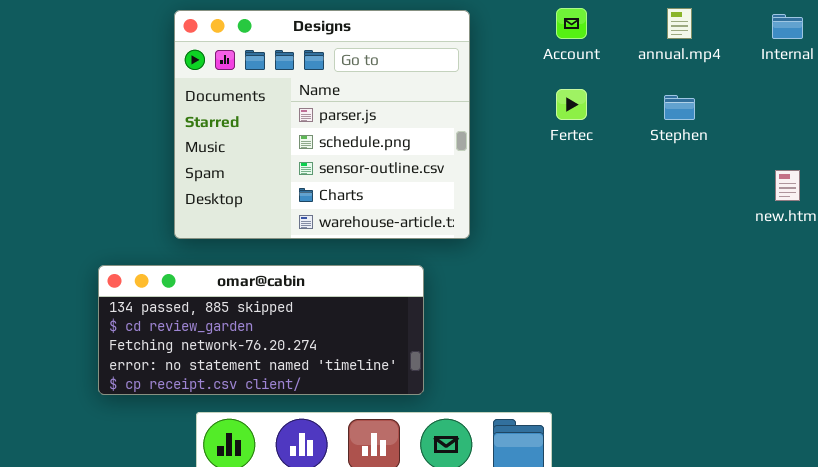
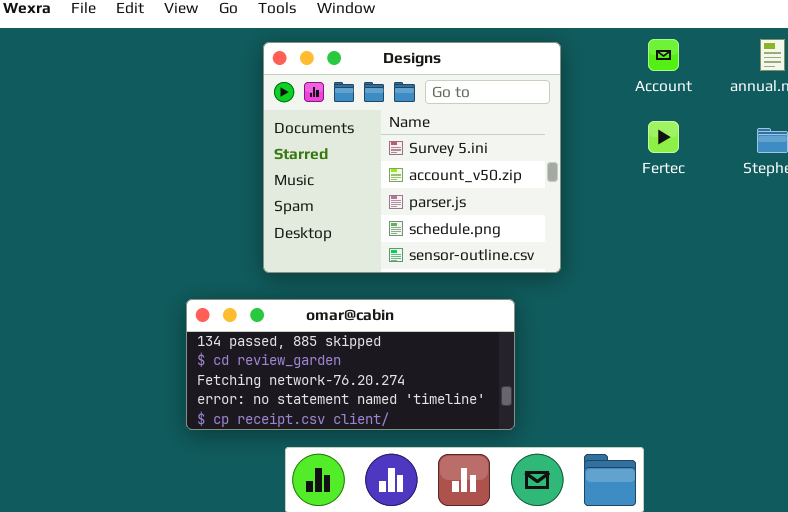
Designs: [174,10,470,239] -> [263,42,561,273], scrolled up 2 rows

